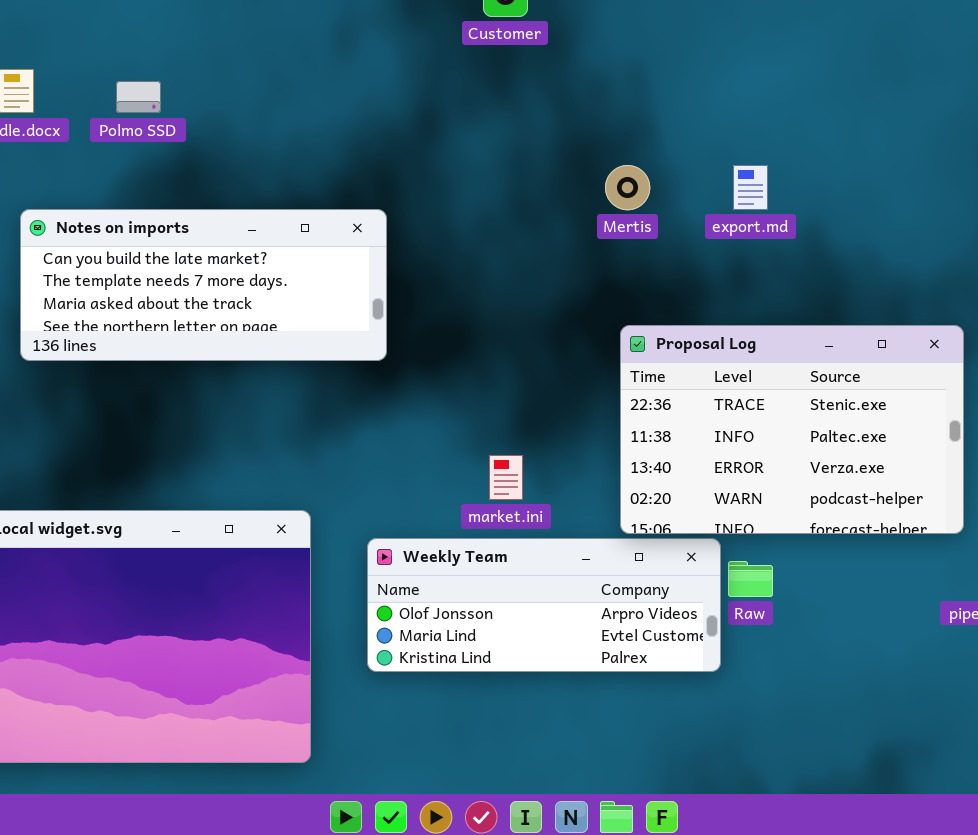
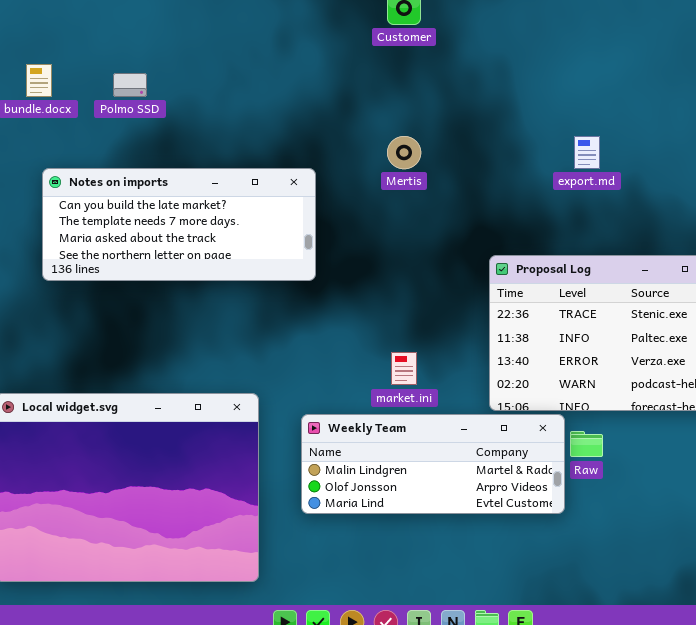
Mertis: [605,165,650,210] -> [387,136,421,169], moved
Weekly Team: [367,538,721,672] -> [301,414,565,514], scrolled up 1 row

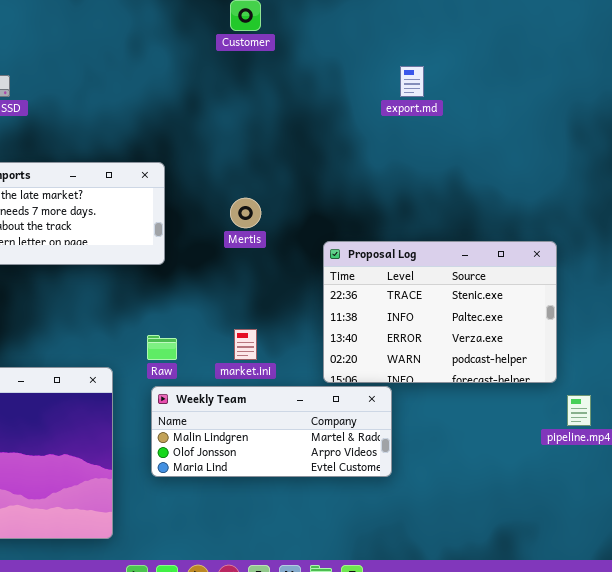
Mertis: [387,136,421,169] -> [230,198,261,228], moved
export.md: [574,136,600,169] -> [400,66,424,97], moved
Raw: [570,431,603,457] -> [147,335,177,360], moved

